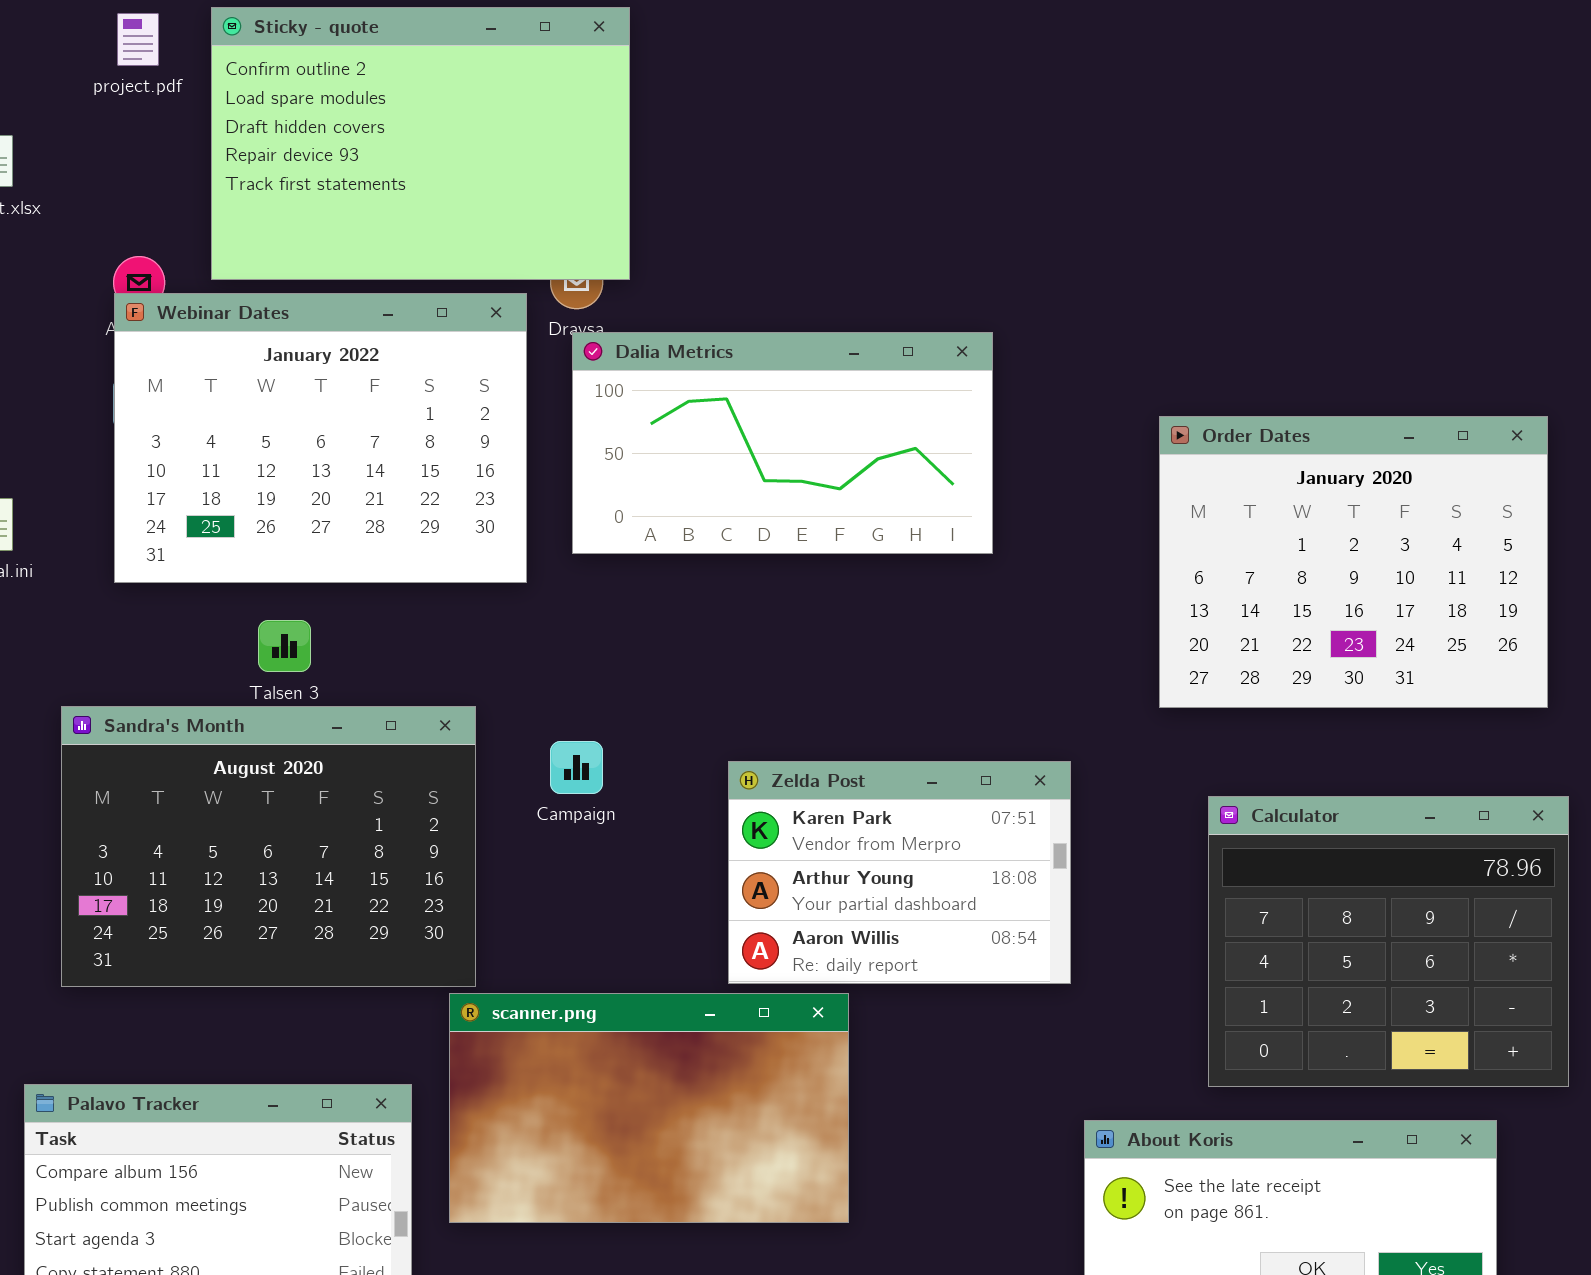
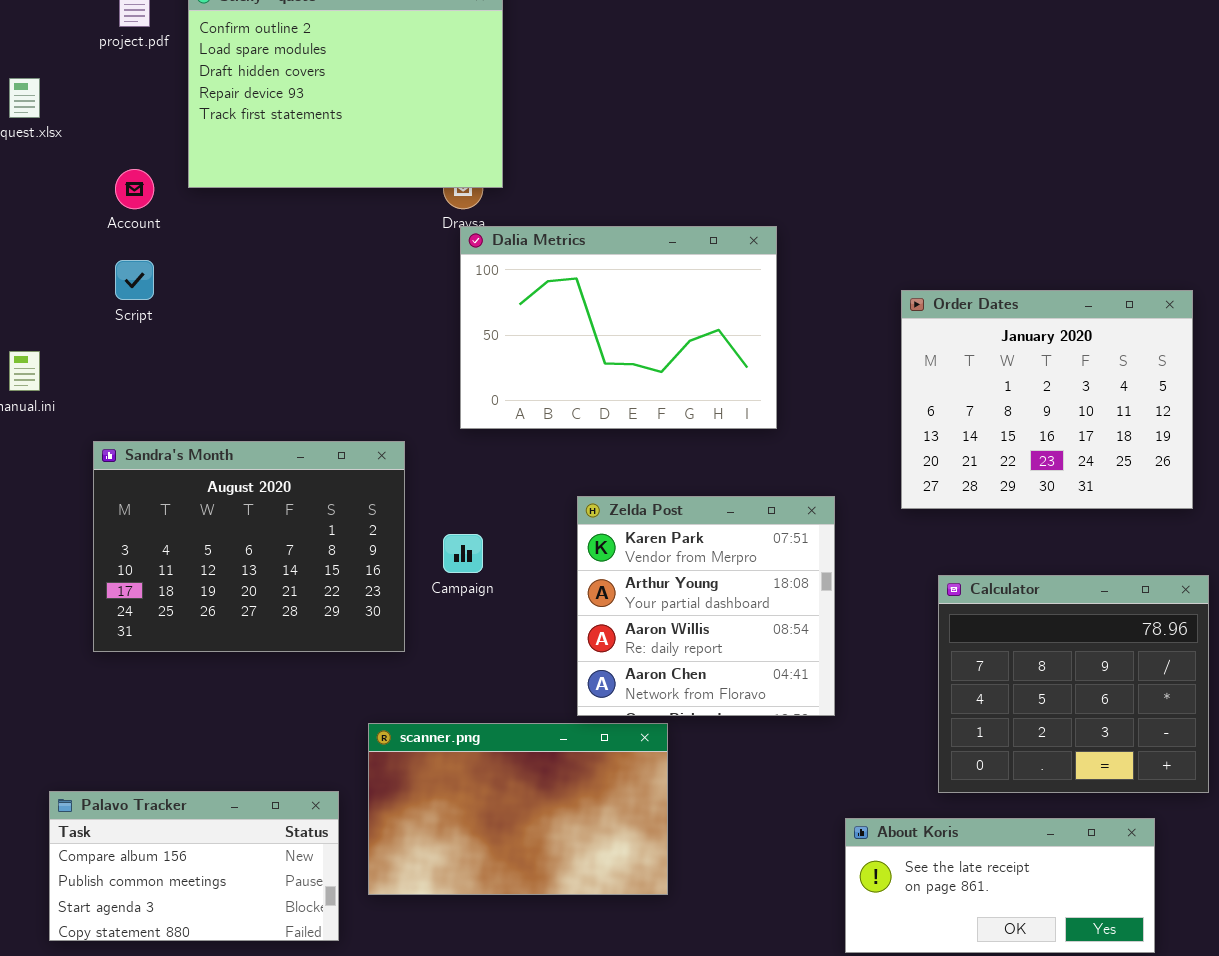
Webinar Dates: [114,293,527,583] -> none, closed
Dalia Metrics: [572,332,993,554] -> [460,226,777,429], resized
Sandra's Month: [61,706,476,987] -> [93,441,405,652], moved
Zelda Post: [728,761,1071,984] -> [577,496,835,716], resized

